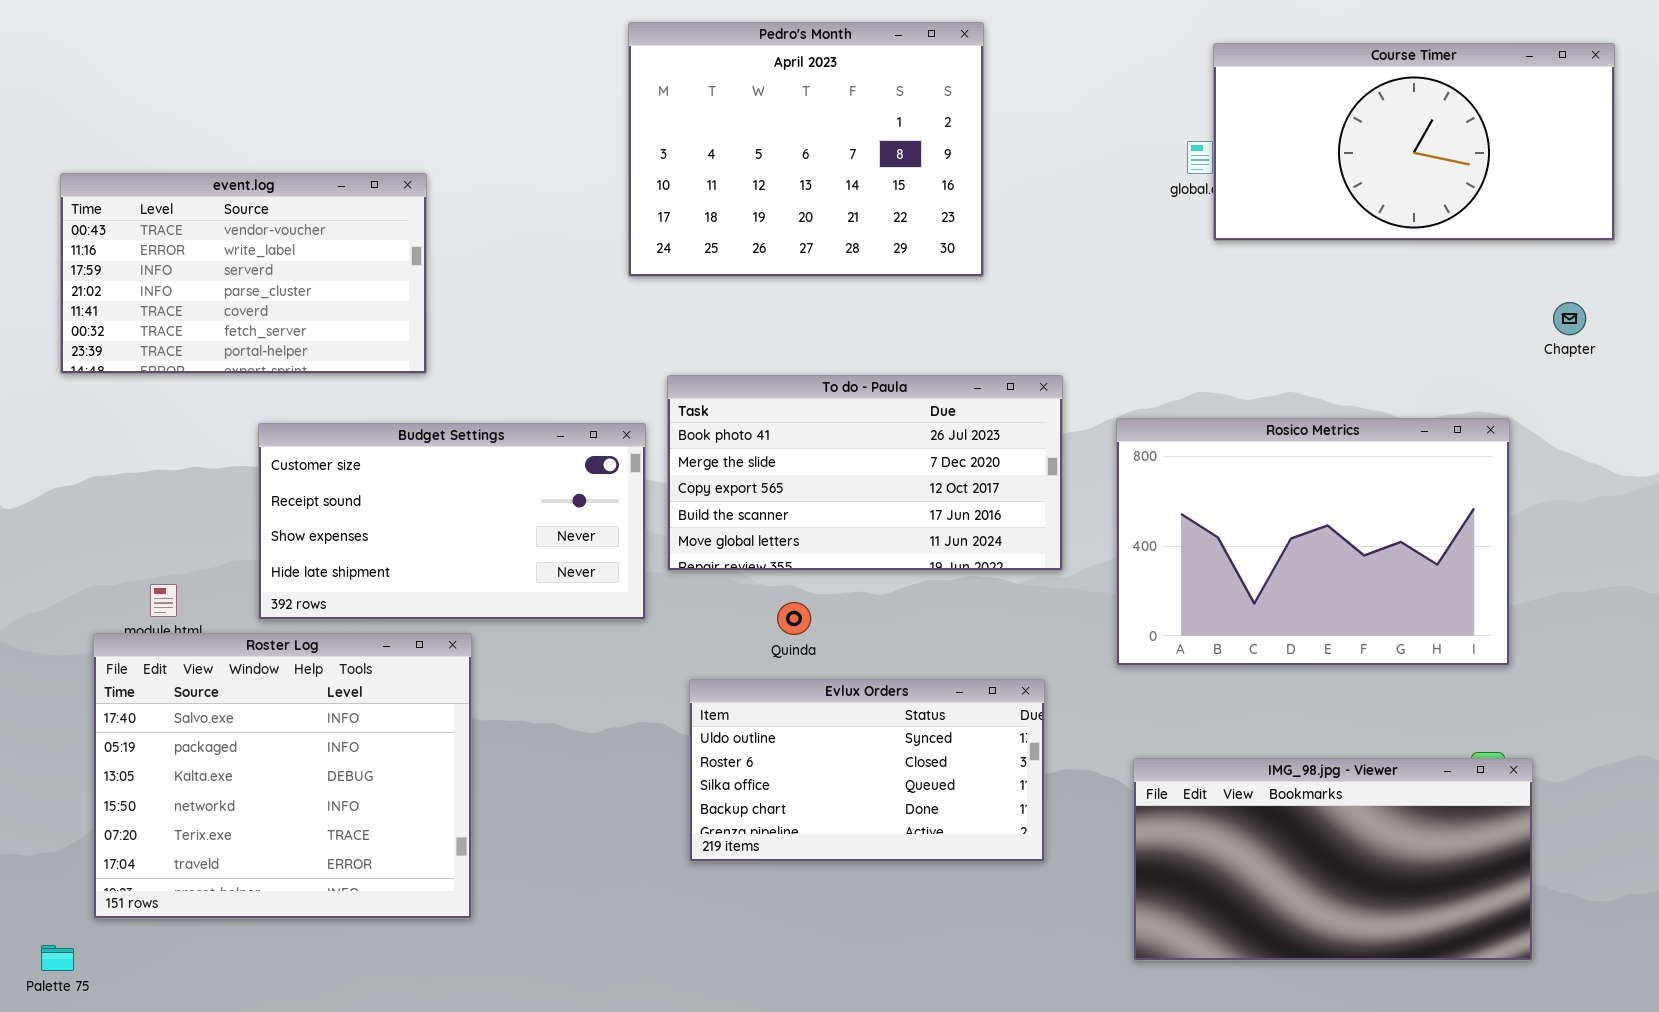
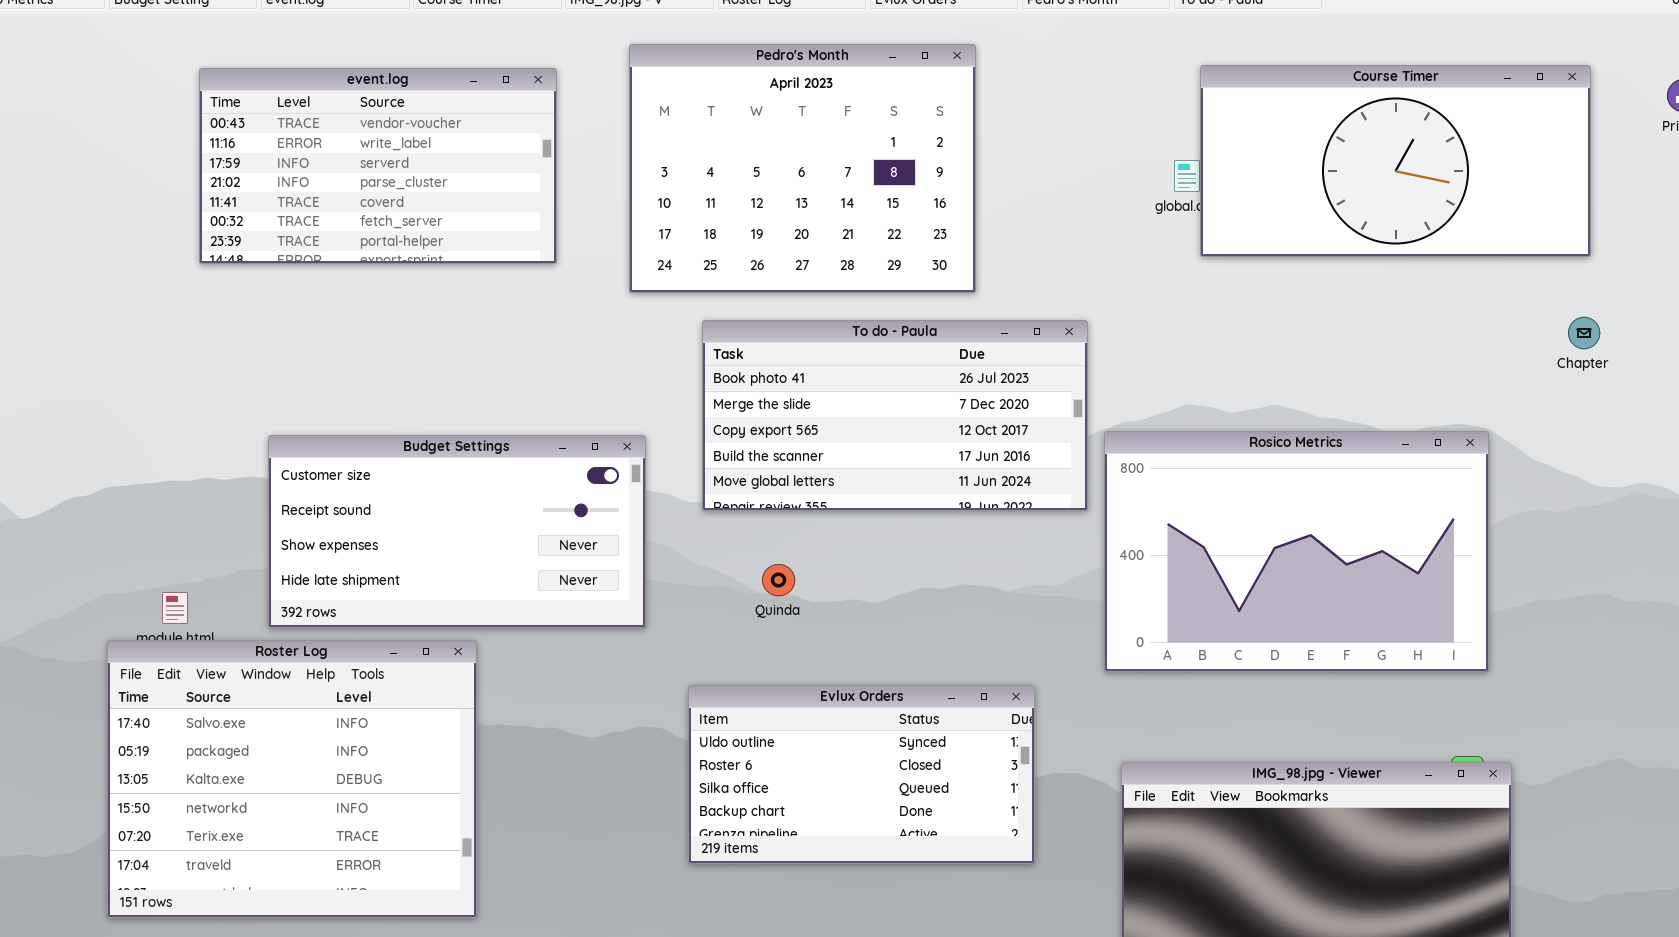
event.log: [60,173,427,374] -> [199,68,557,264], moved
Chapter: [1553,302,1586,335] -> [1568,317,1600,349], moved
To do - Paula: [667,375,1063,571] -> [702,320,1088,511], moved
Quinda: [777,602,811,635] -> [762,564,795,596], moved

